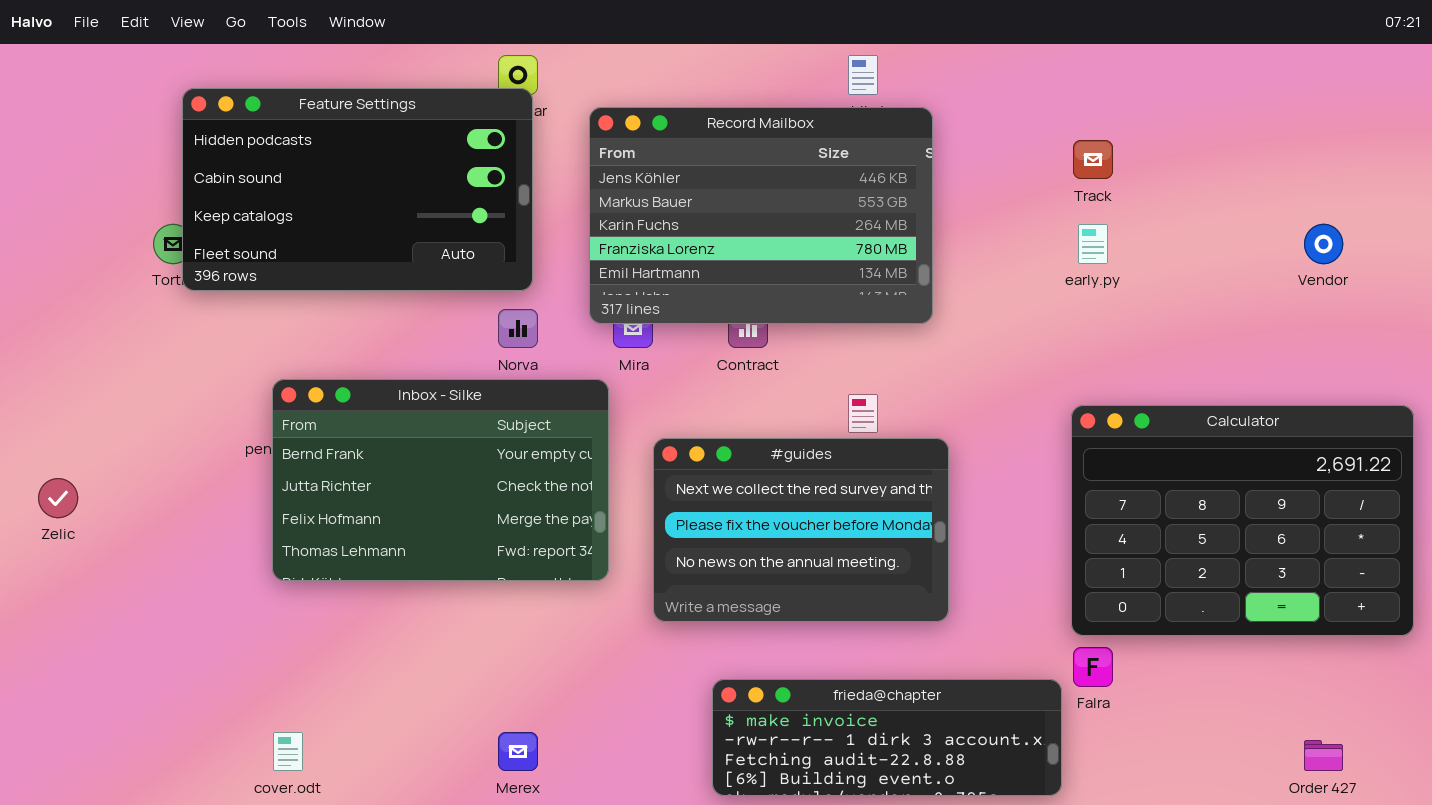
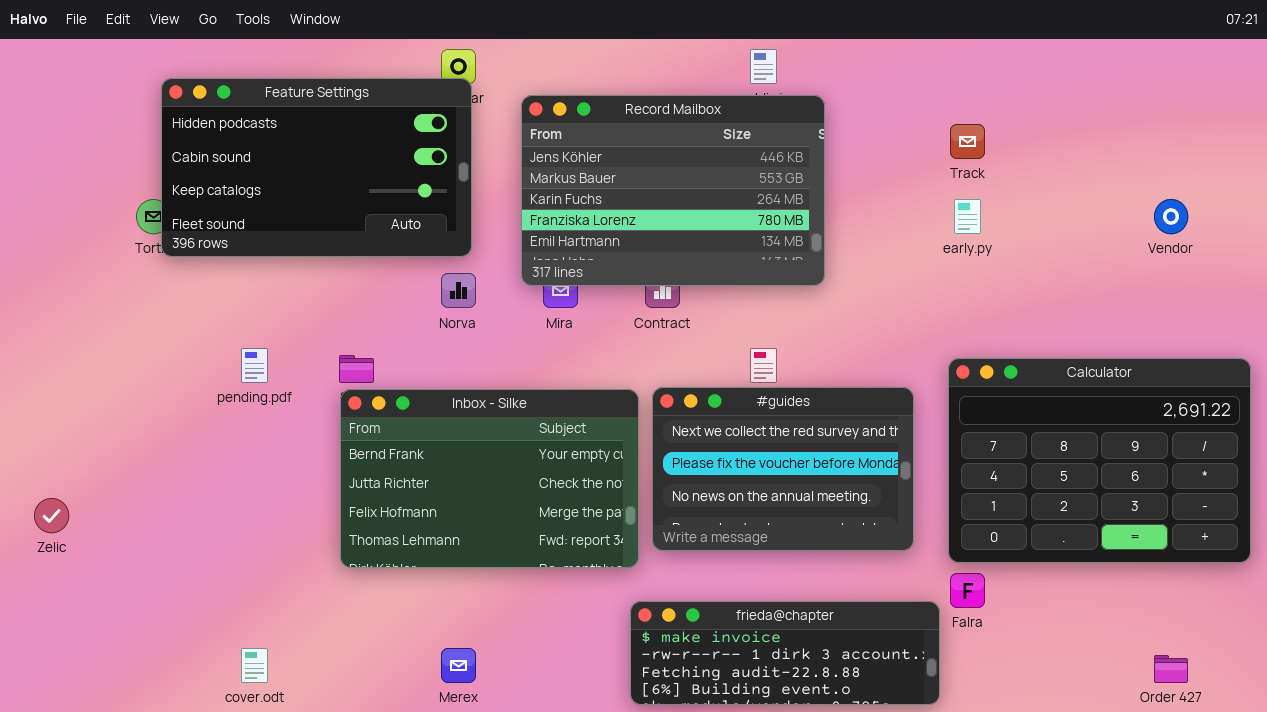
Inbox - Silke: [272,379,609,581] -> [340,389,639,568], moved
#guides: [653,438,949,622] -> [652,387,914,551], moved
Zelic: [38,478,78,518] -> [34,498,69,533], moved

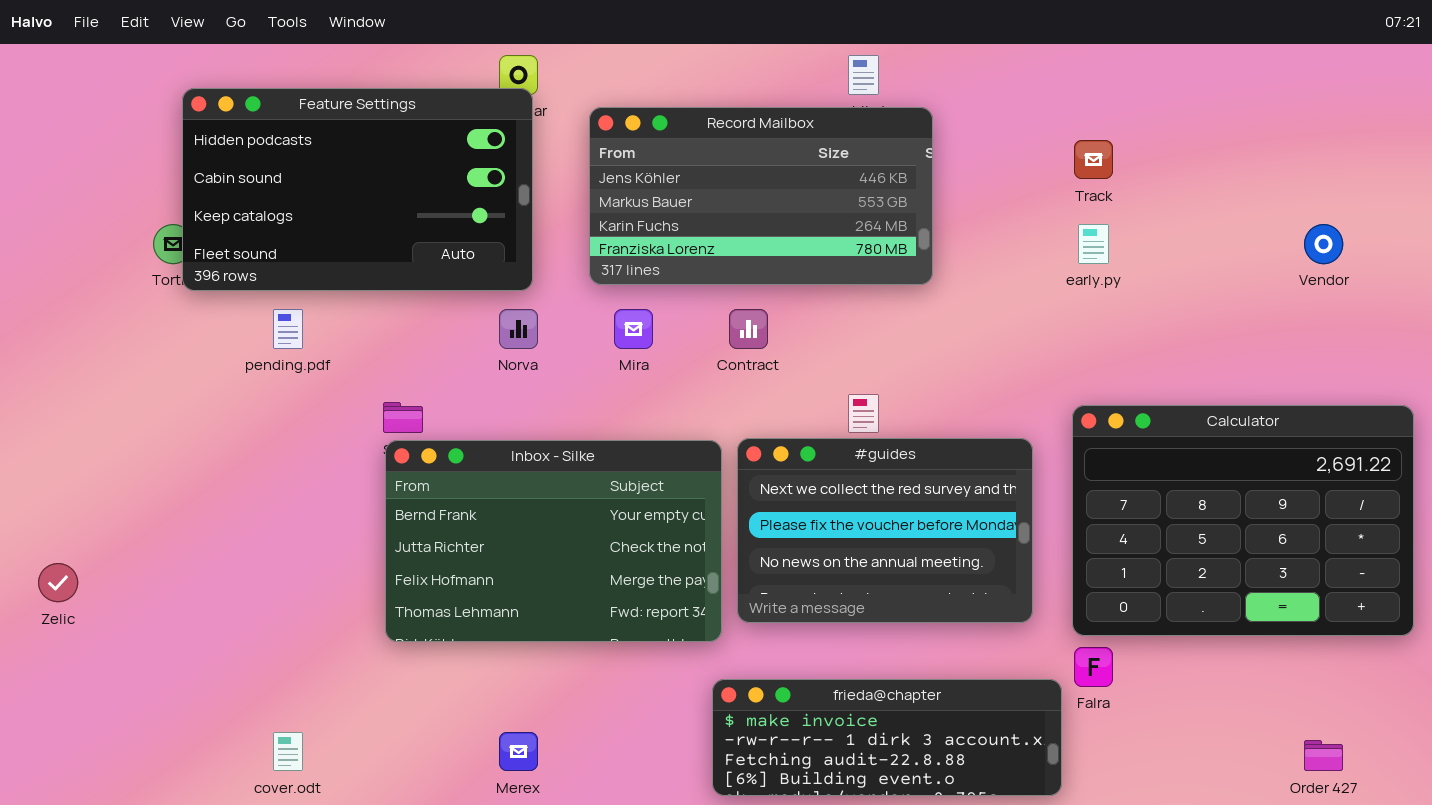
Record Mailbox: [521,95,825,286] -> [589,107,933,285], resized
pending.pdf: [241,348,268,383] -> [273,309,303,349], moved

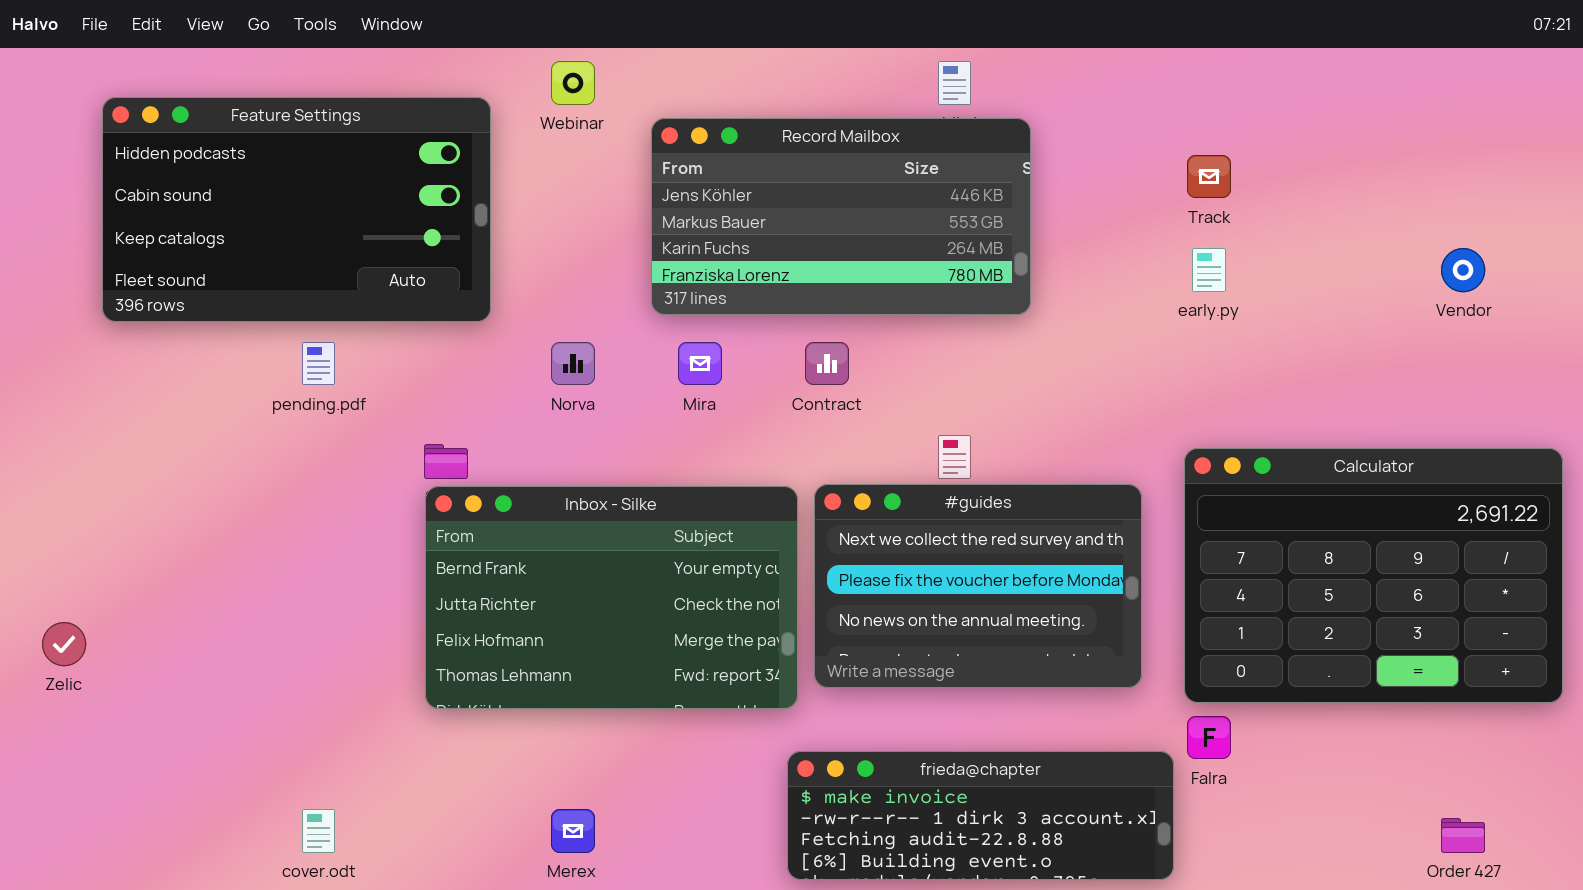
Feature Settings: [182,88,533,291] -> [102,97,491,322], moved

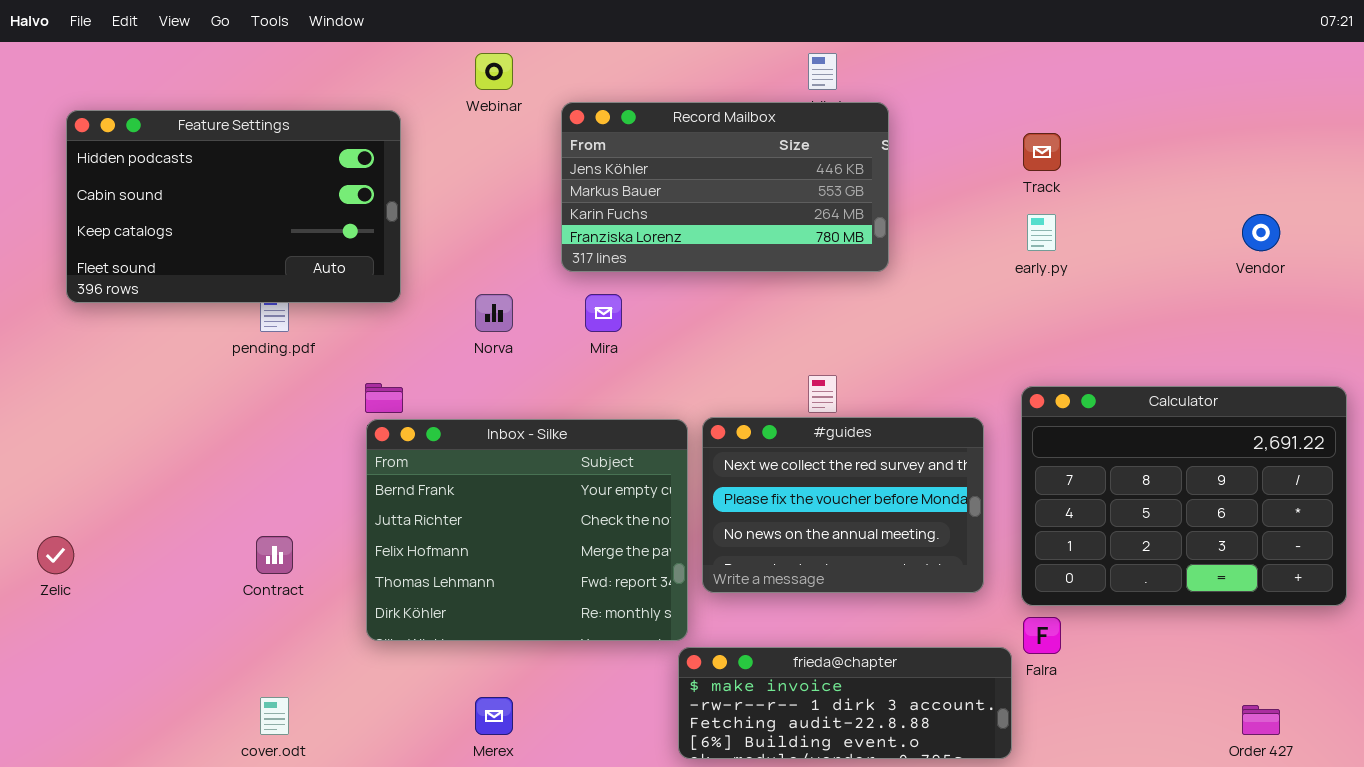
Feature Settings: [102,97,491,322] -> [66,110,401,303], moved
Contract: [805,342,849,385] -> [256,536,293,574], moved
Inbox - Silke: [425,486,798,709] -> [366,419,688,641], resized

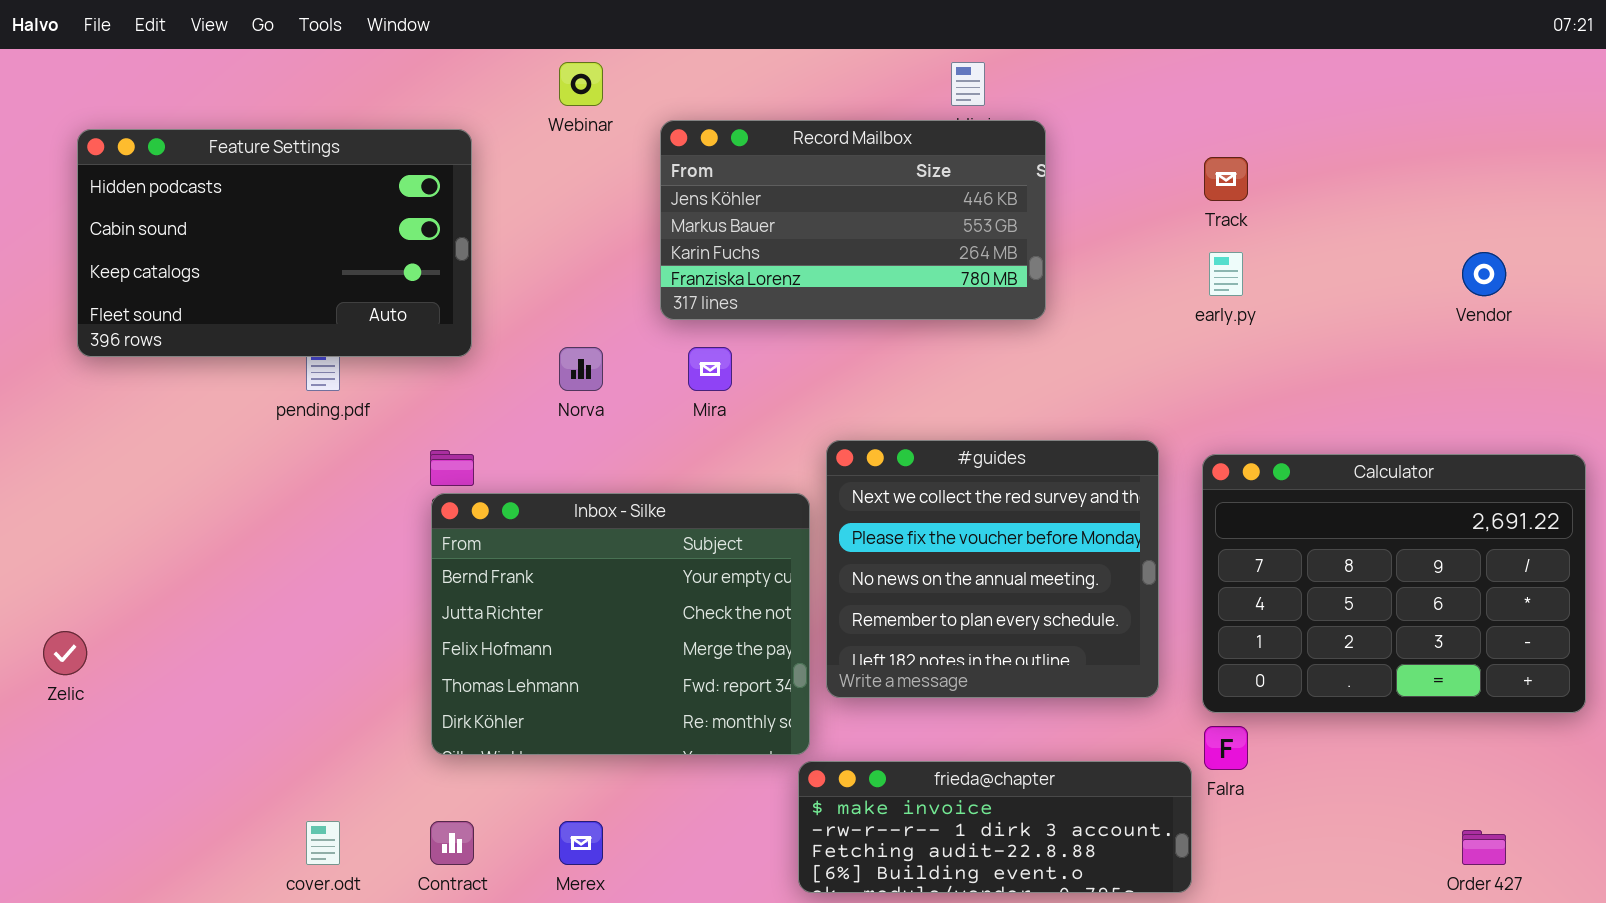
#guides: [702,417,984,593] -> [826,440,1159,698], resized
Contract: [256,536,293,574] -> [430,821,474,865], moved

